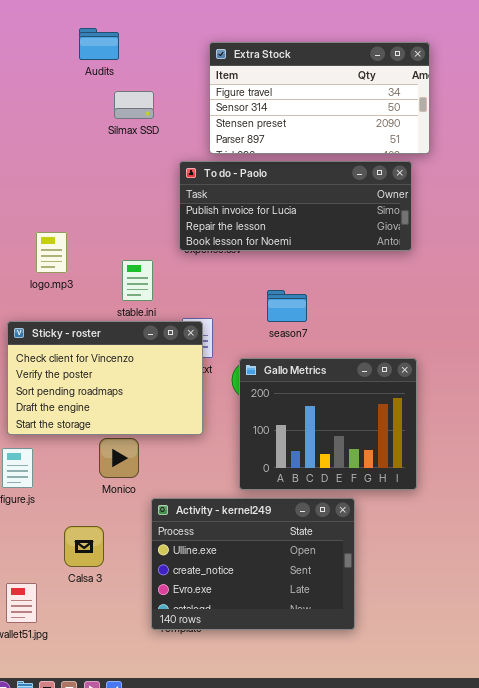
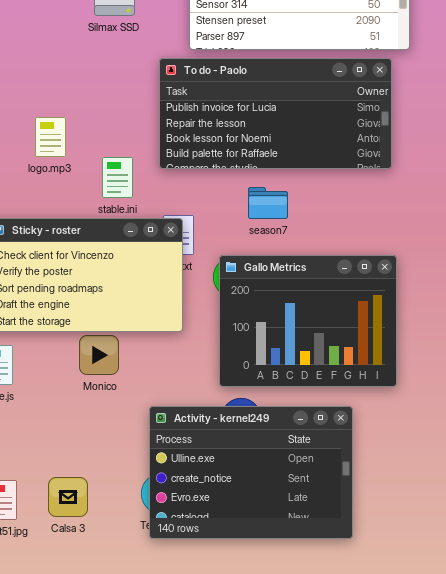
To do - Paolo: [179,161,412,251] -> [159,58,392,169], resized
logo.mp3: [36,232,67,273] -> [35,117,66,157], moved
Activity - kernel249: [151,498,355,630] -> [149,406,353,539], moved
Calsa 3: [64,526,104,567] -> [48,477,88,517], moved

